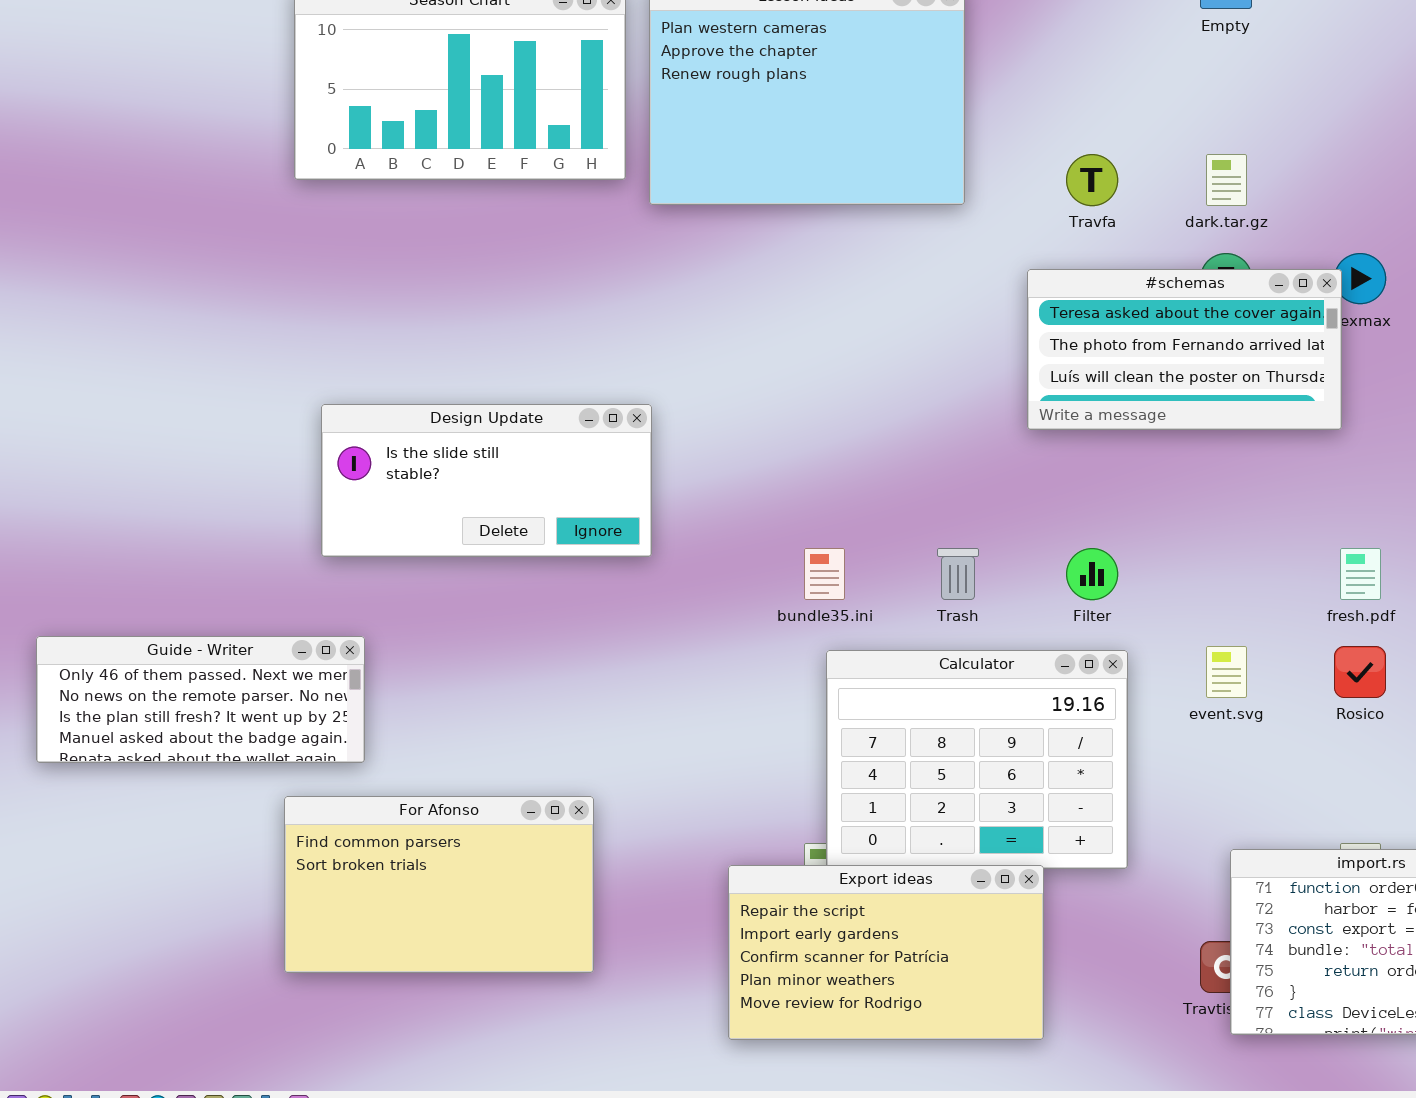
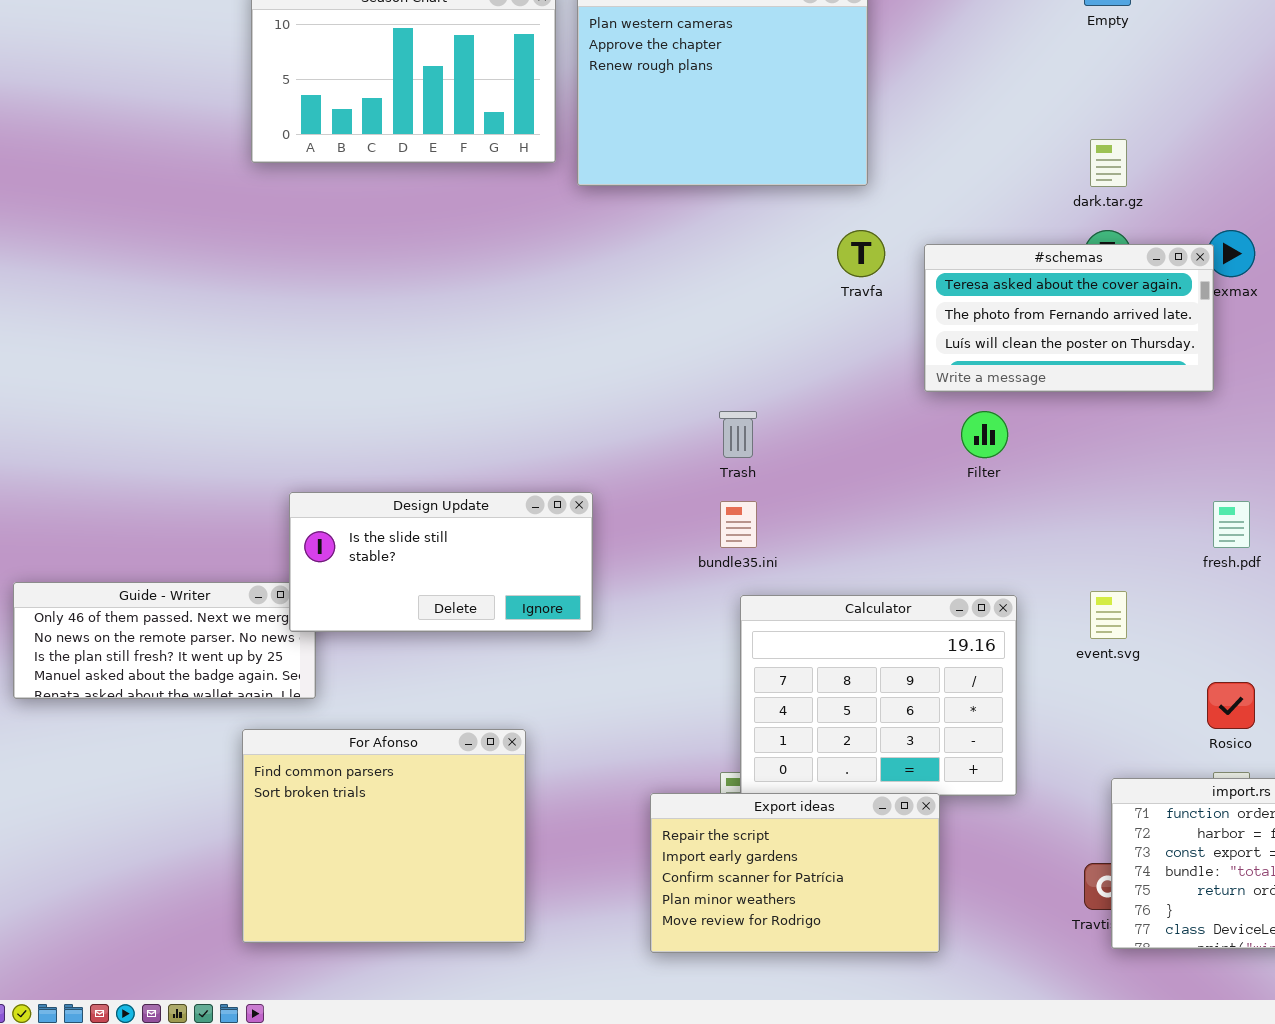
Travfa: [1066,154,1118,206] -> [837,230,885,277], moved
Design Update: [321,404,652,557] -> [289,492,593,632], moved
Trash: [937,548,979,600] -> [719,411,757,458], moved
Filter: [1066,548,1118,600] -> [961,411,1008,458], moved
Rosico: [1334,646,1386,698] -> [1207,682,1255,729], moved
For Afonso: [284,796,594,973] -> [242,729,526,943], resized

